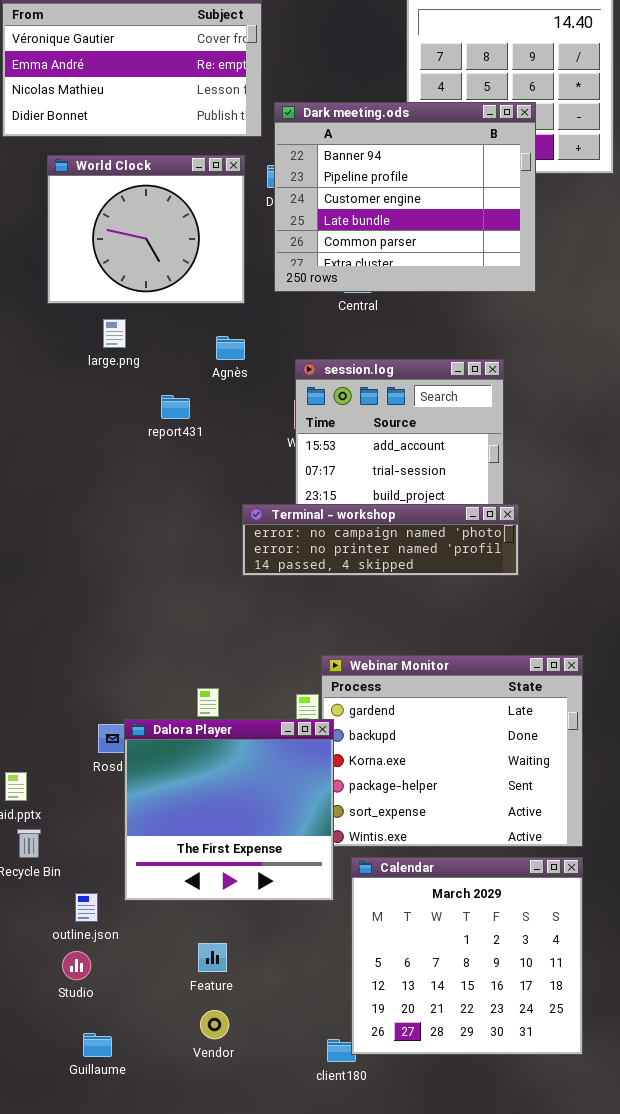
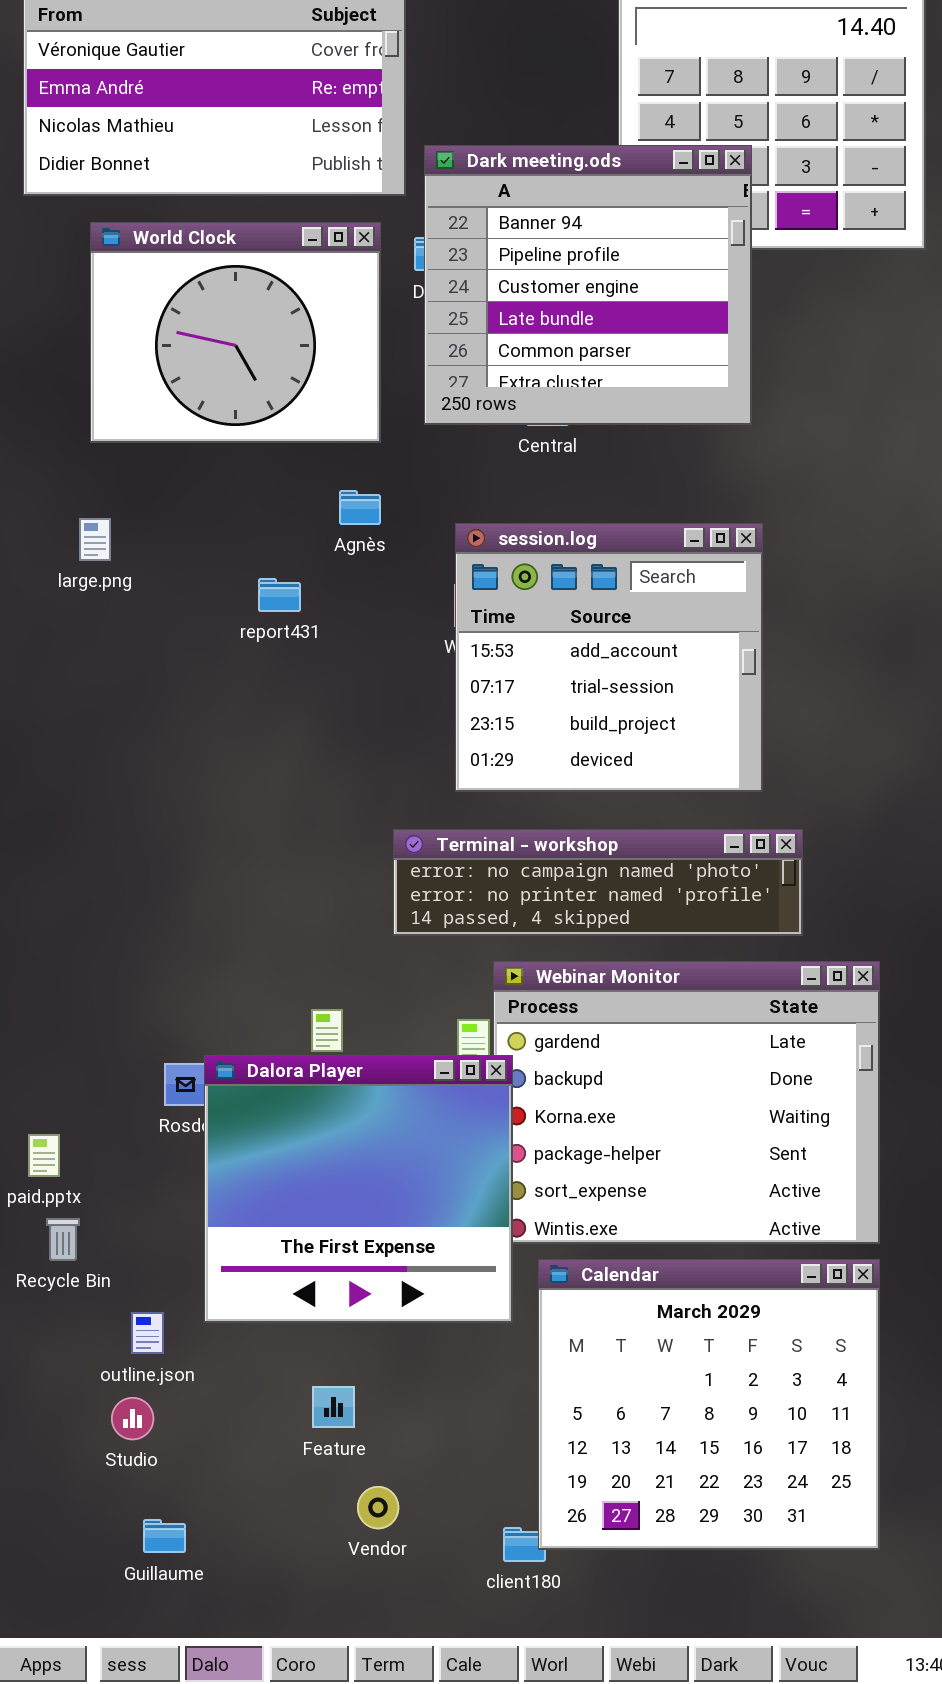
Dark meeting.ods: [274,102,536,292] -> [424,145,752,425], resized
large.png: [103,319,126,348] -> [79,518,111,561], moved
Terminal - workshop: [242,504,519,576] -> [393,829,803,936], moved
Vendor: [200,1010,229,1039] -> [357,1486,399,1529], moved

